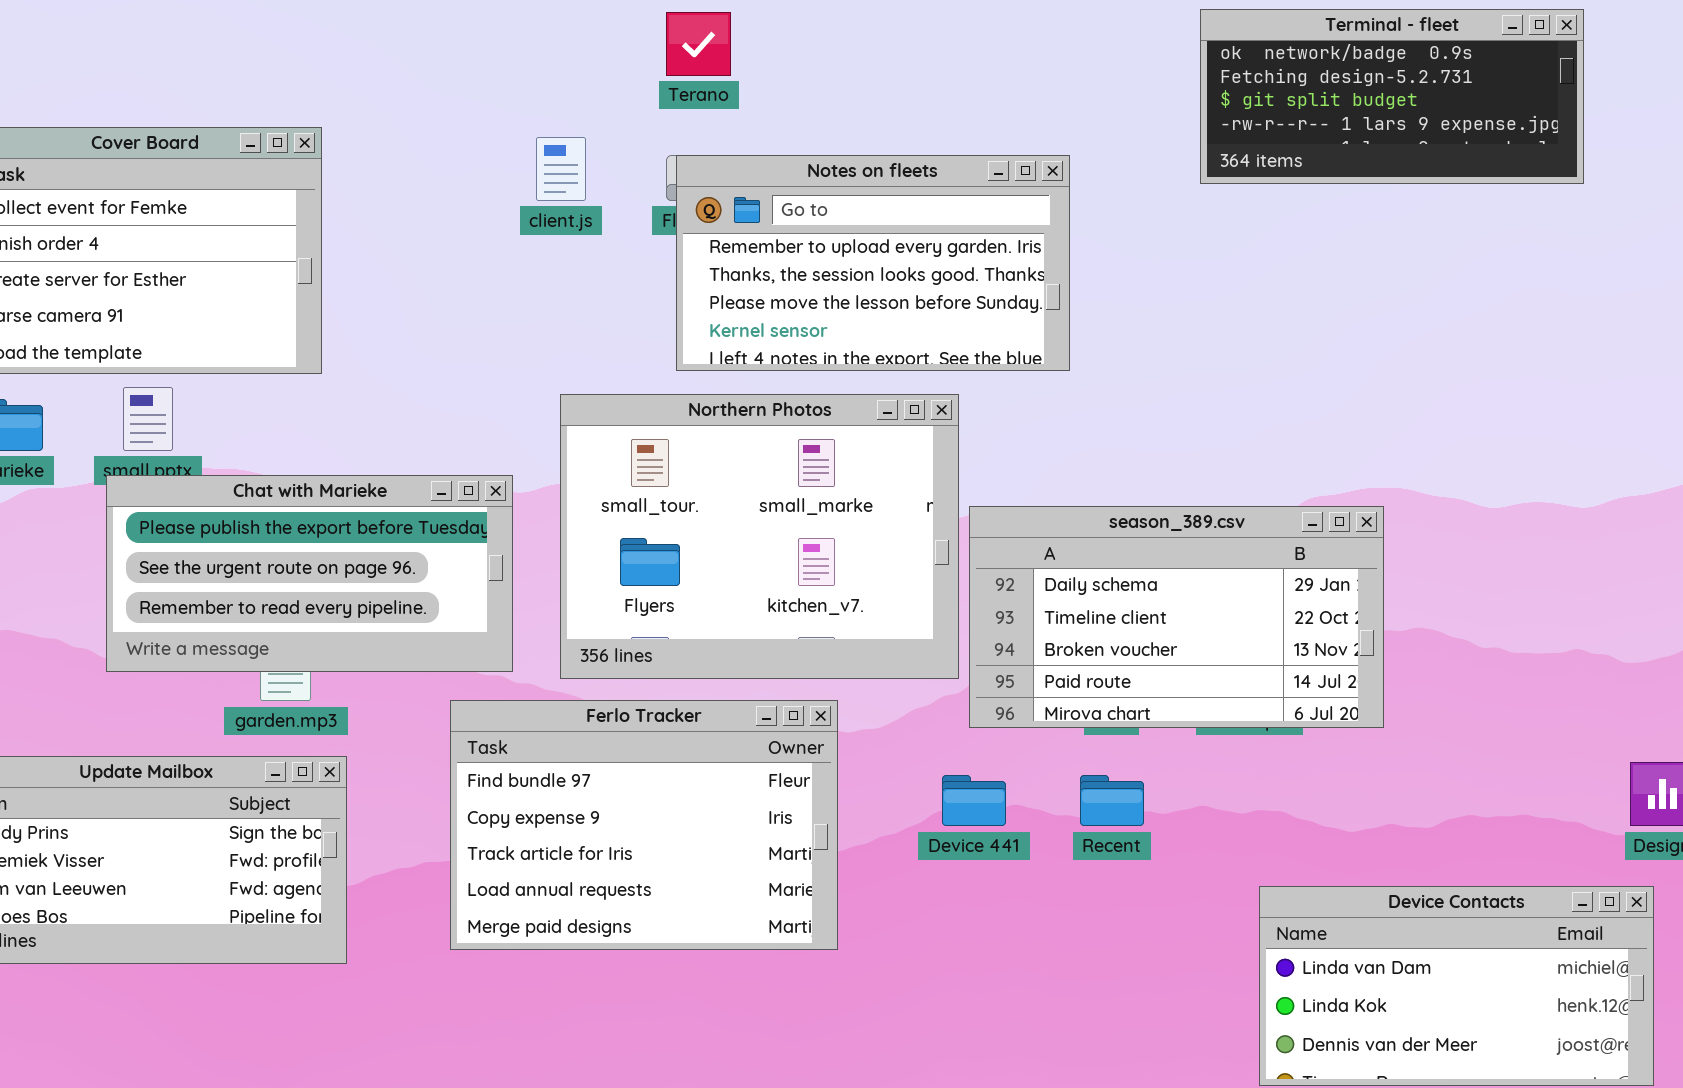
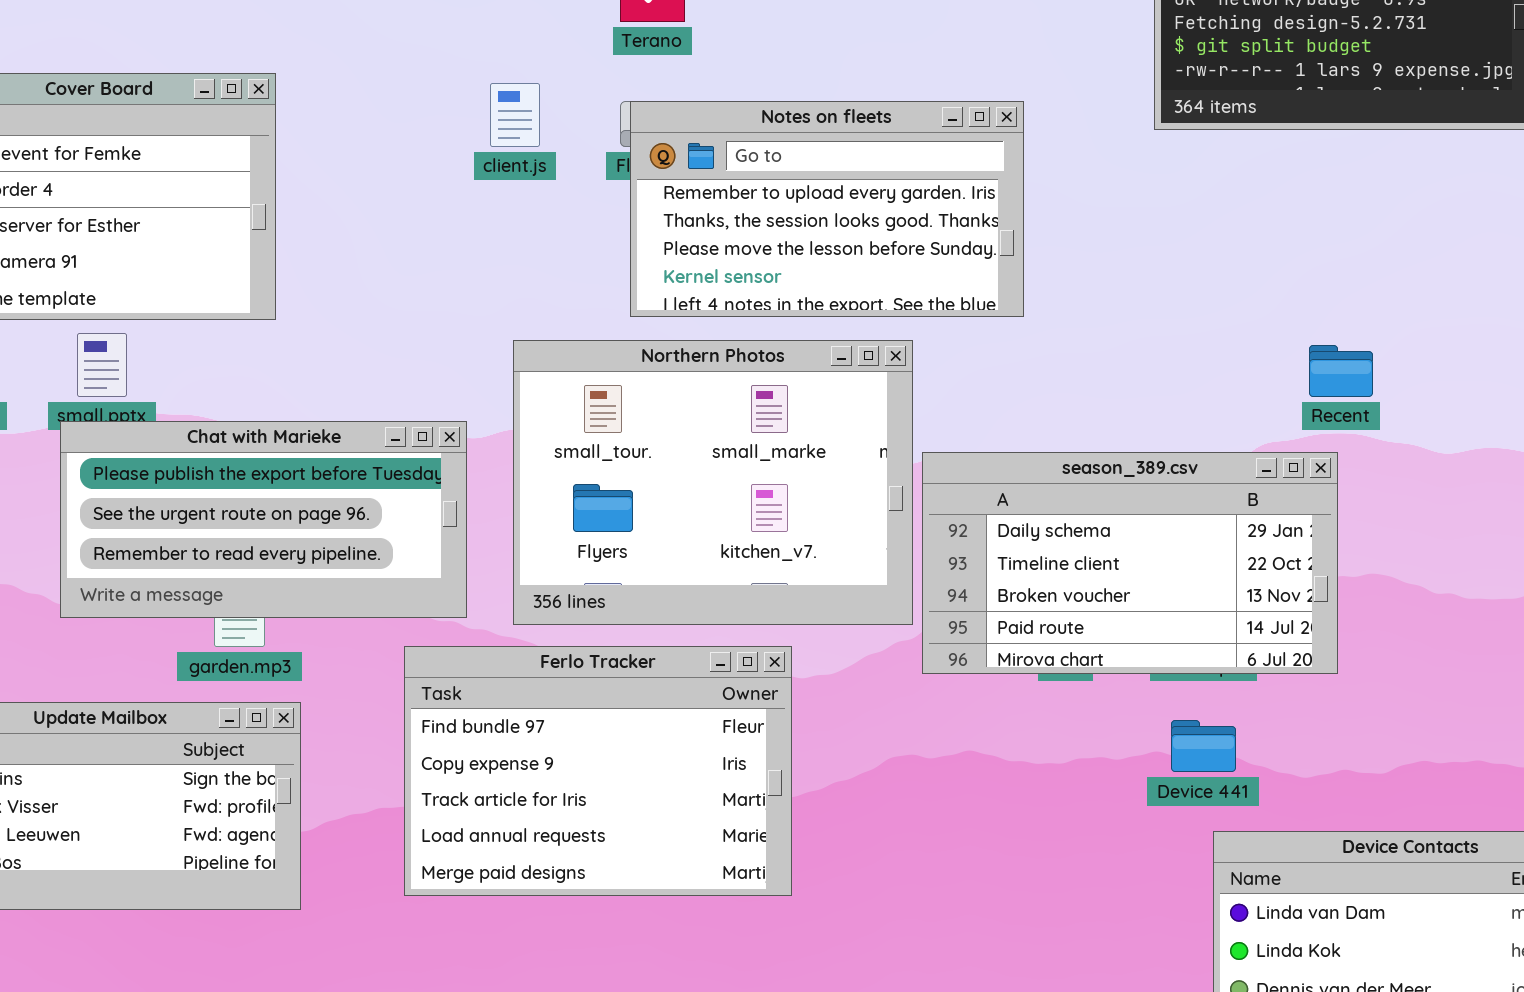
Device 441: [942,775,1006,826] -> [1171,720,1236,772], moved
Recent: [1080,775,1144,826] -> [1309,345,1373,397], moved

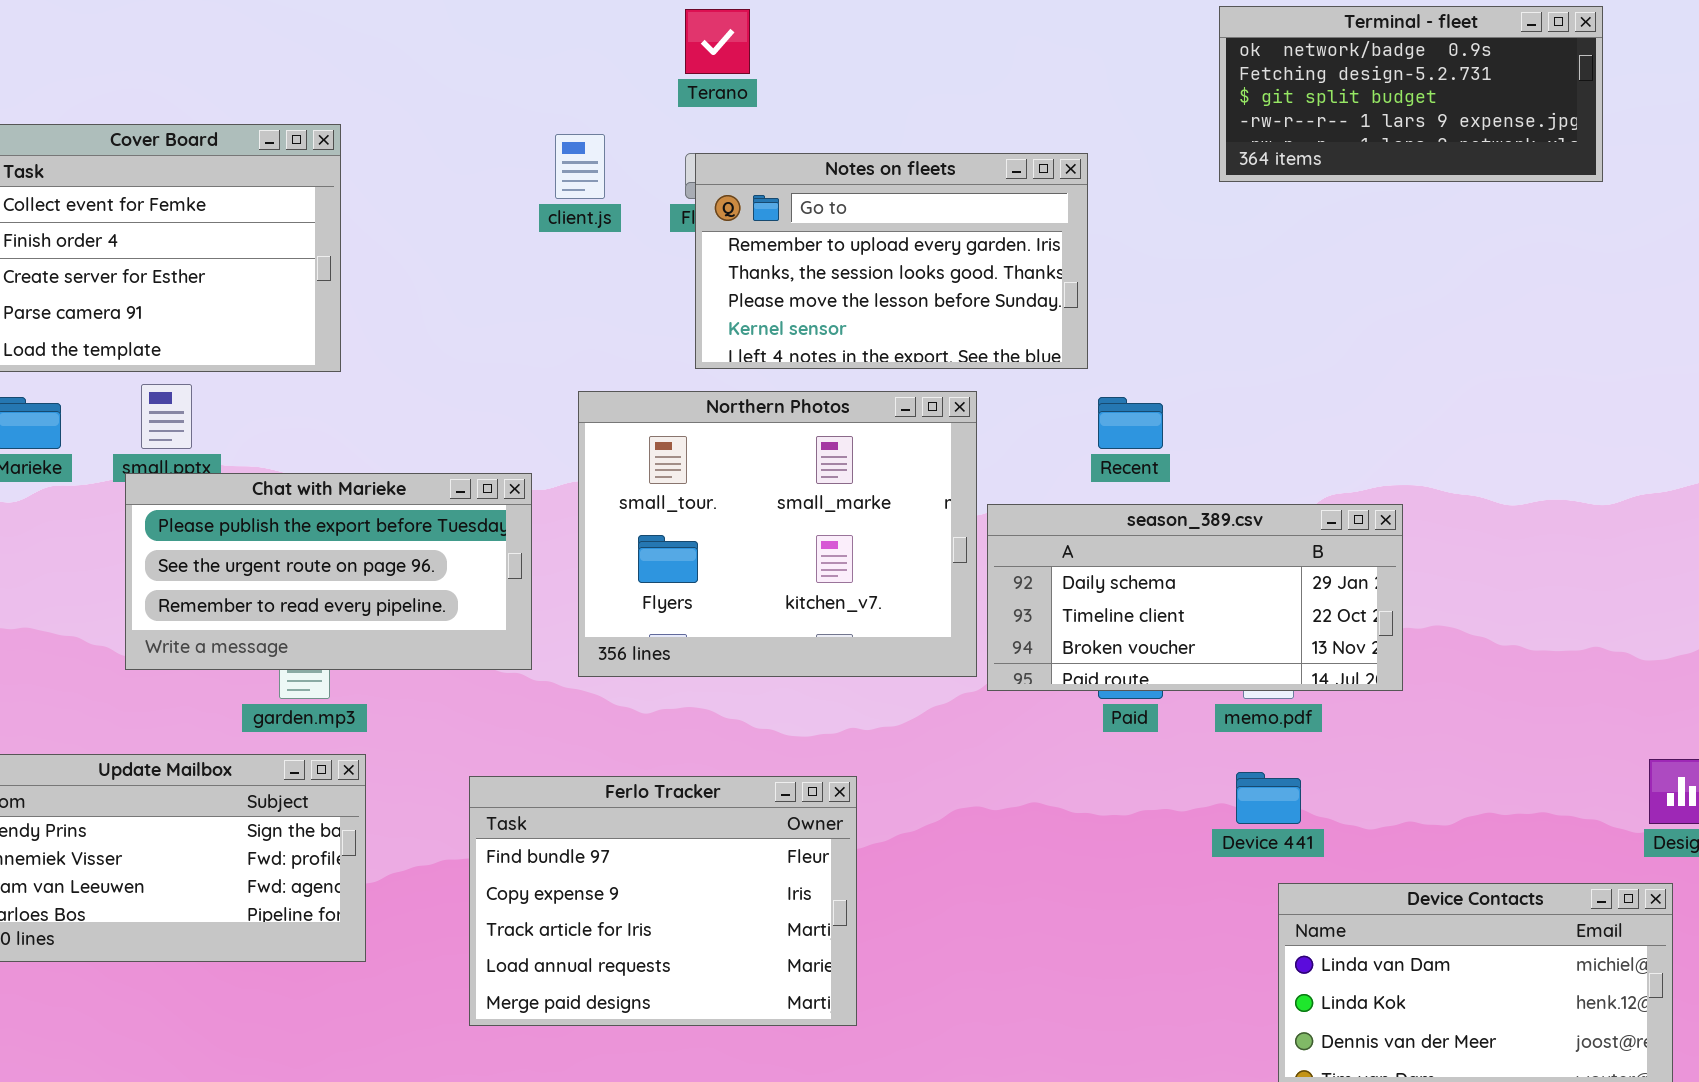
Recent: [1309,345,1373,397] -> [1098,397,1163,449], moved
season_389.csv: [922,452,1338,674] -> [987,504,1403,691], resized
Ferlo Tracker: [404,646,792,896] -> [469,776,857,1026], moved

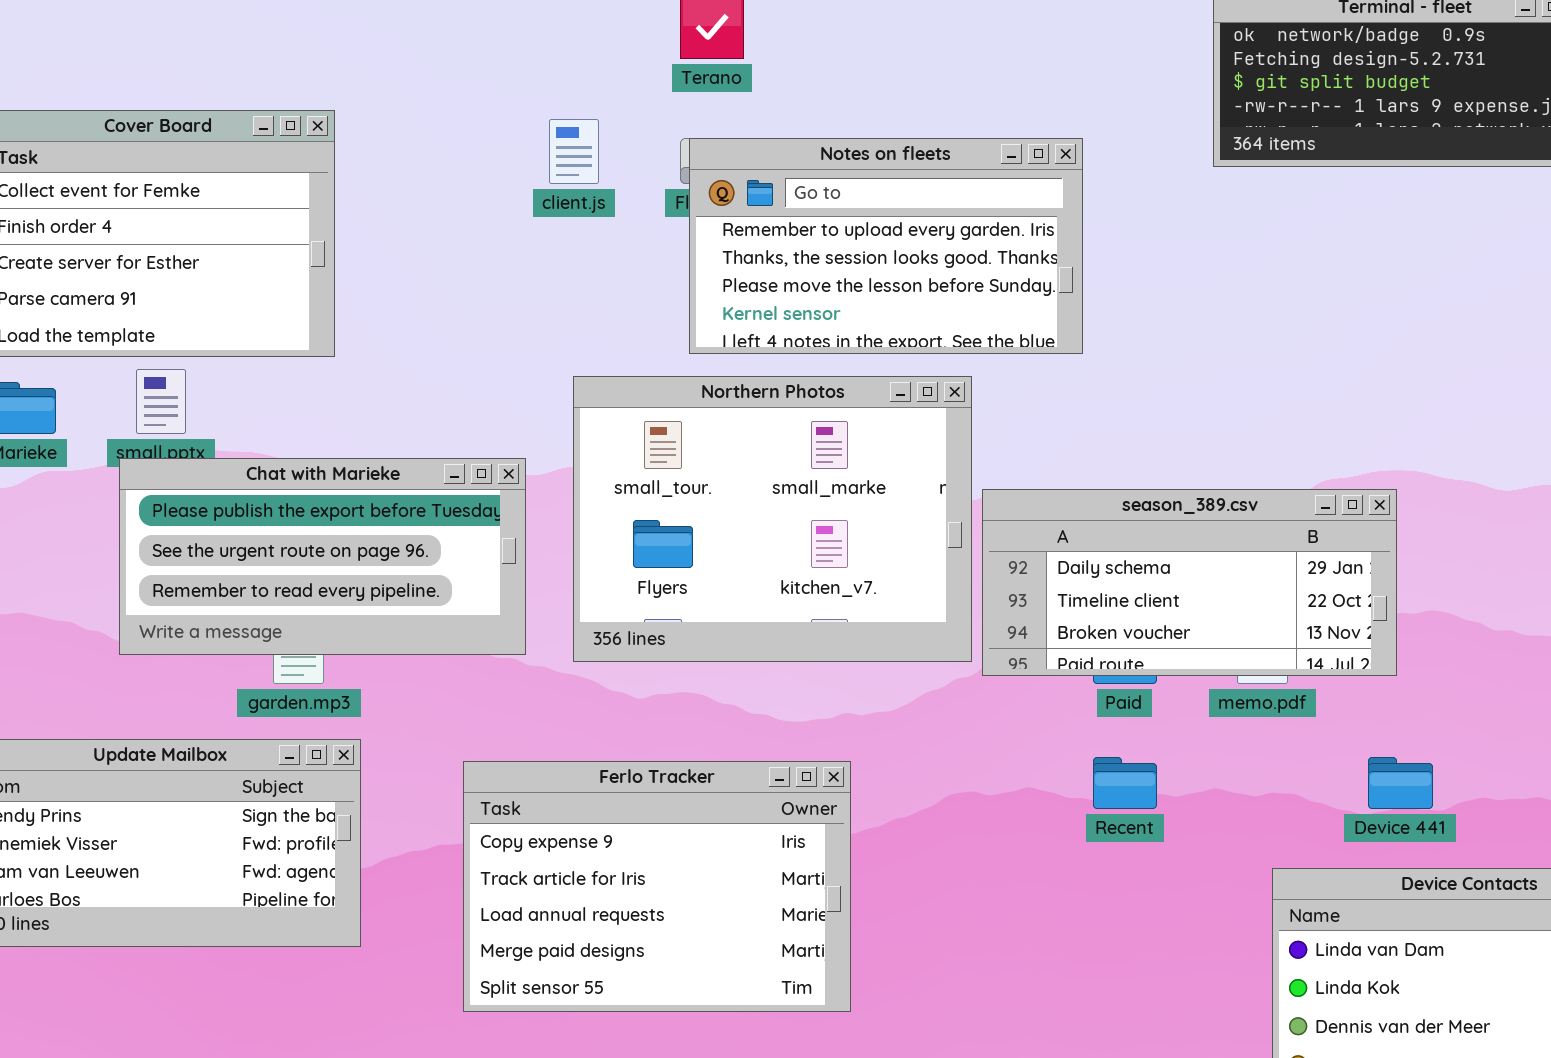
Recent: [1098,397,1163,449] -> [1093,757,1157,809], moved
Device 441: [1236,772,1301,824] -> [1368,757,1433,809], moved
Ferlo Tracker: [469,776,857,1026] -> [463,761,851,1012], scrolled down 1 row

